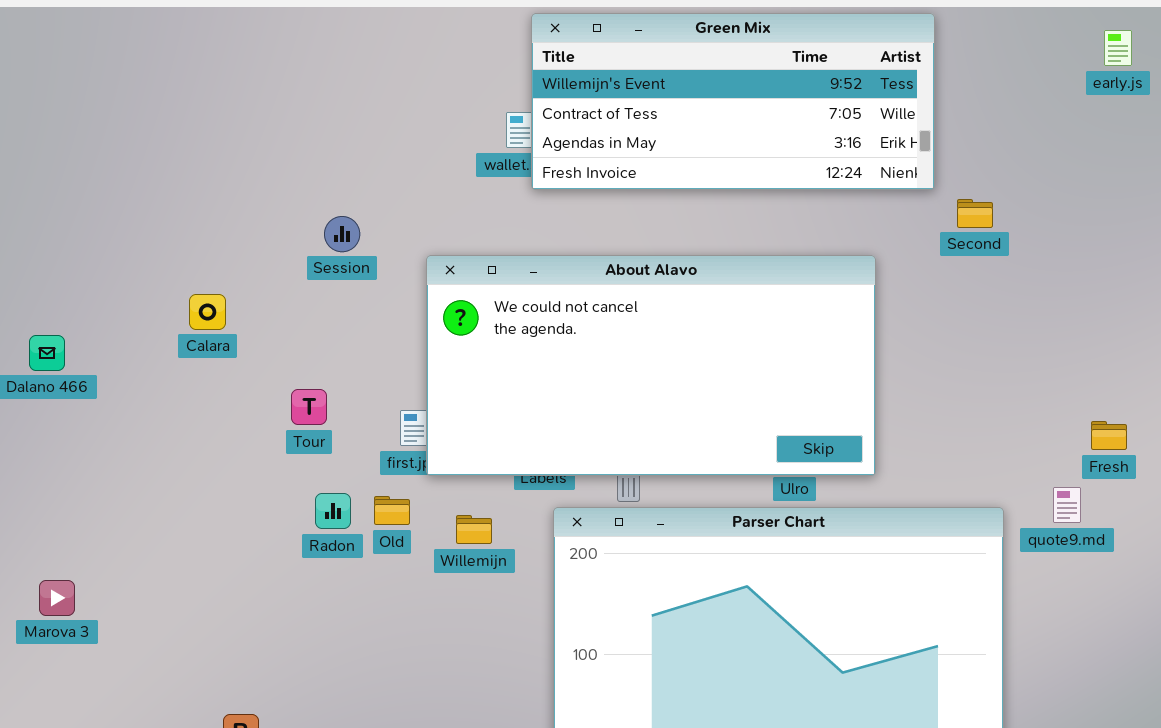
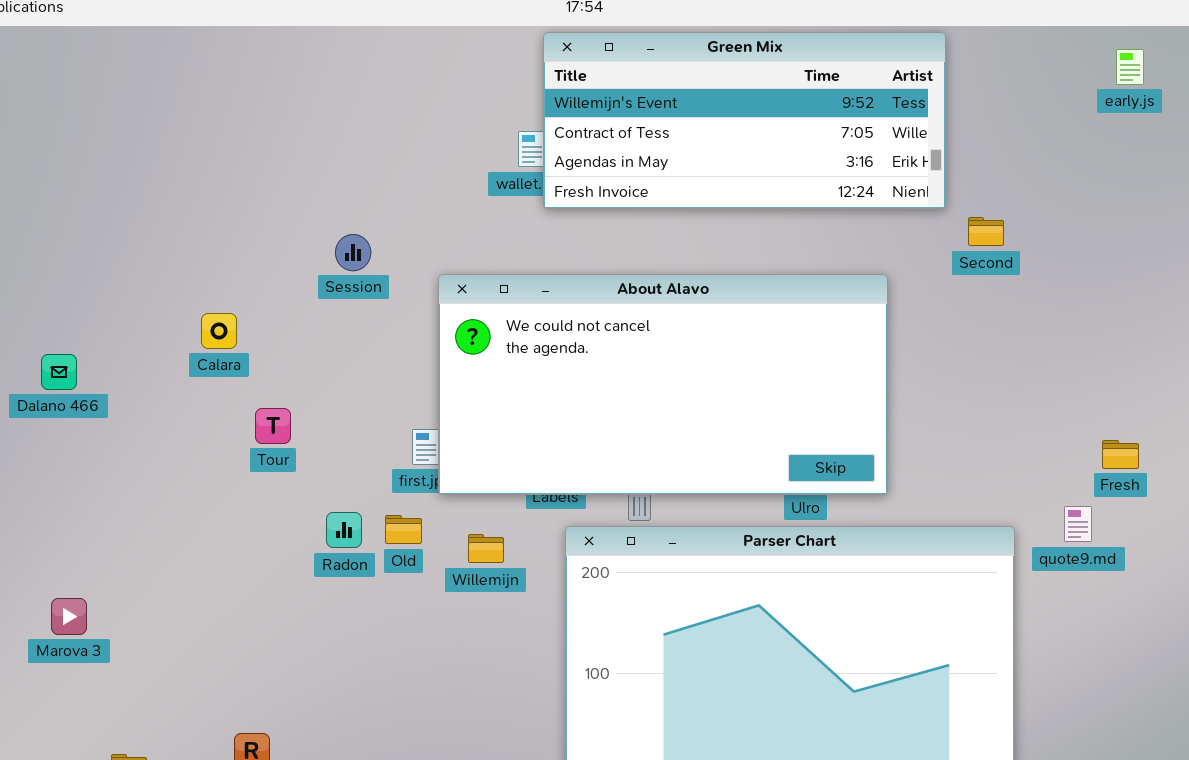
Tour: [291,389,327,425] -> [255,408,291,444], moved

